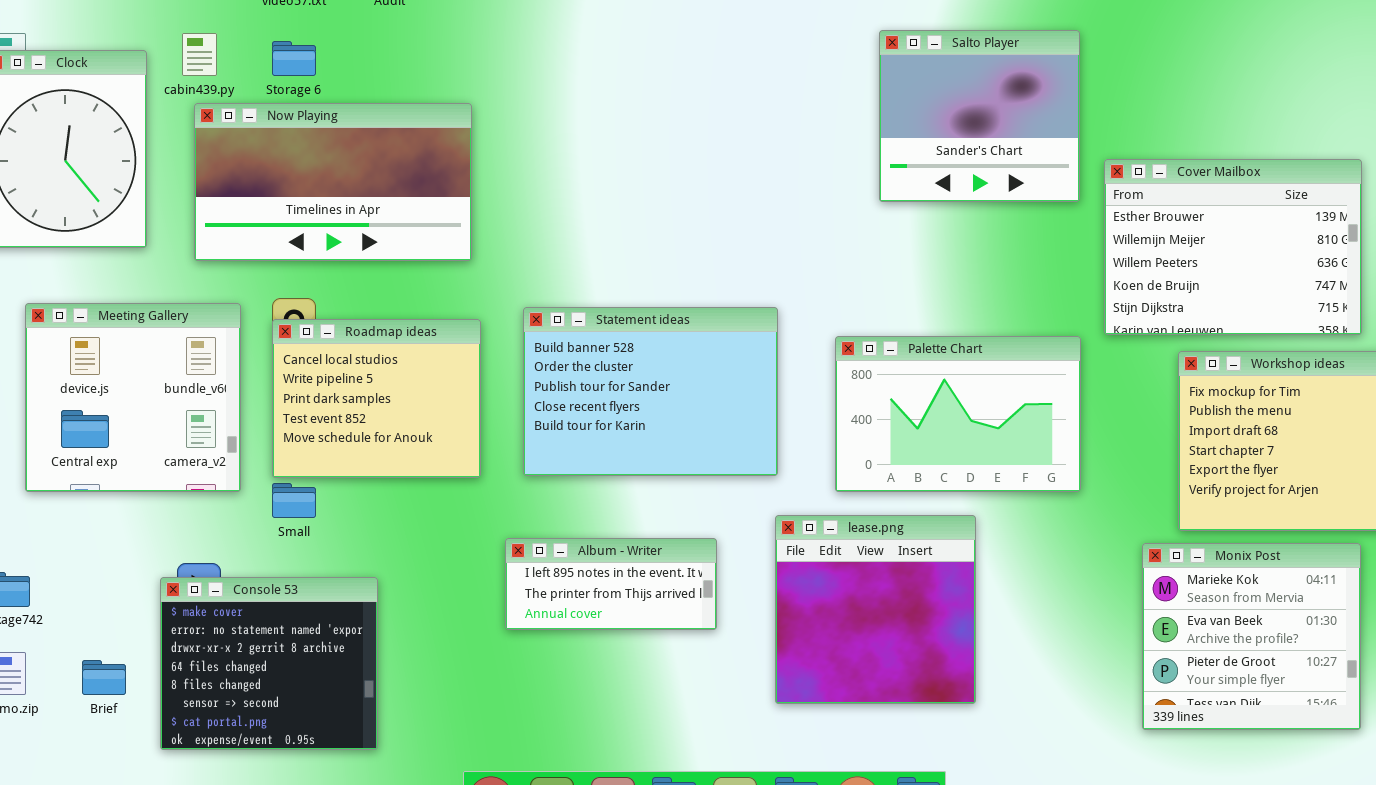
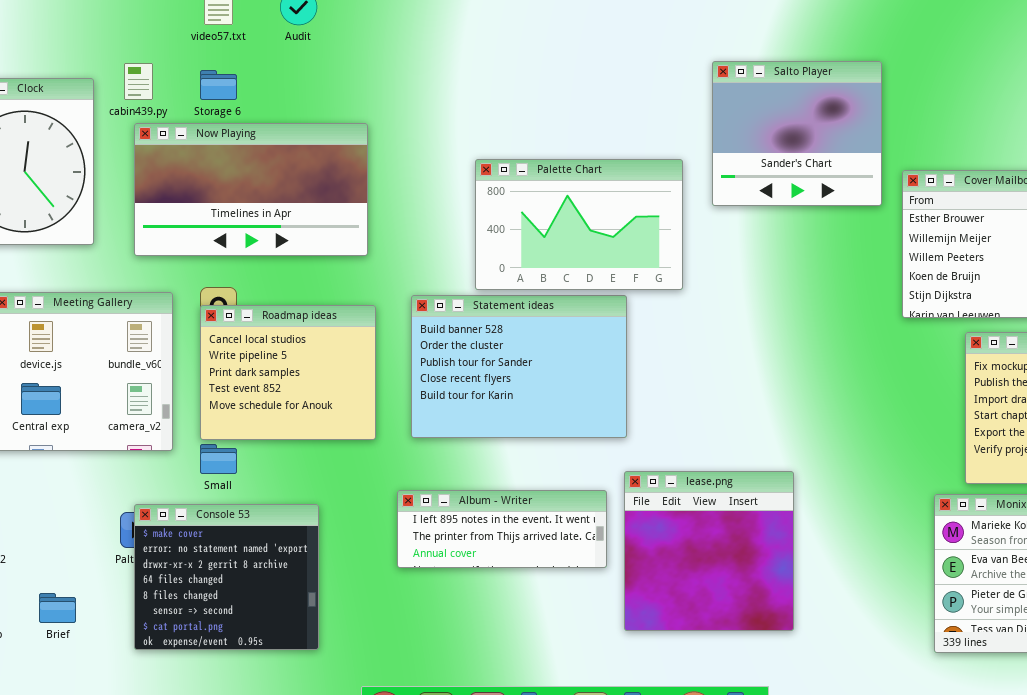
Palette Chart: [835,336,1081,492] -> [475,159,683,290], moved
Album - Writer: [505,538,717,630] -> [397,490,607,568], resized
Console 53: [160,577,378,750] -> [134,504,319,650], moved

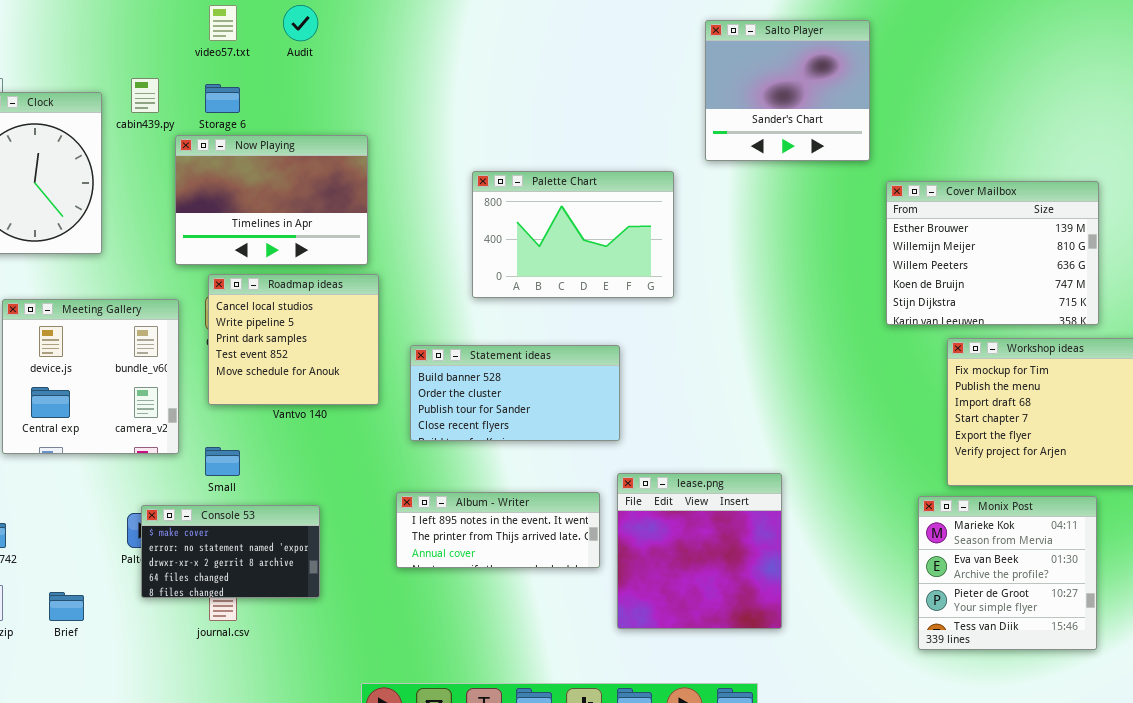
Salto Player: [712,61,882,206] -> [705,20,870,161], moved
Now Playing: [134,123,368,256] -> [175,135,368,265], resized
Statement ideas: [411,295,627,438] -> [410,345,620,441], resized
Roadmap ideas: [200,305,376,440] -> [208,274,379,405], moved
Console 53: [134,504,319,650] -> [141,505,320,598], resized

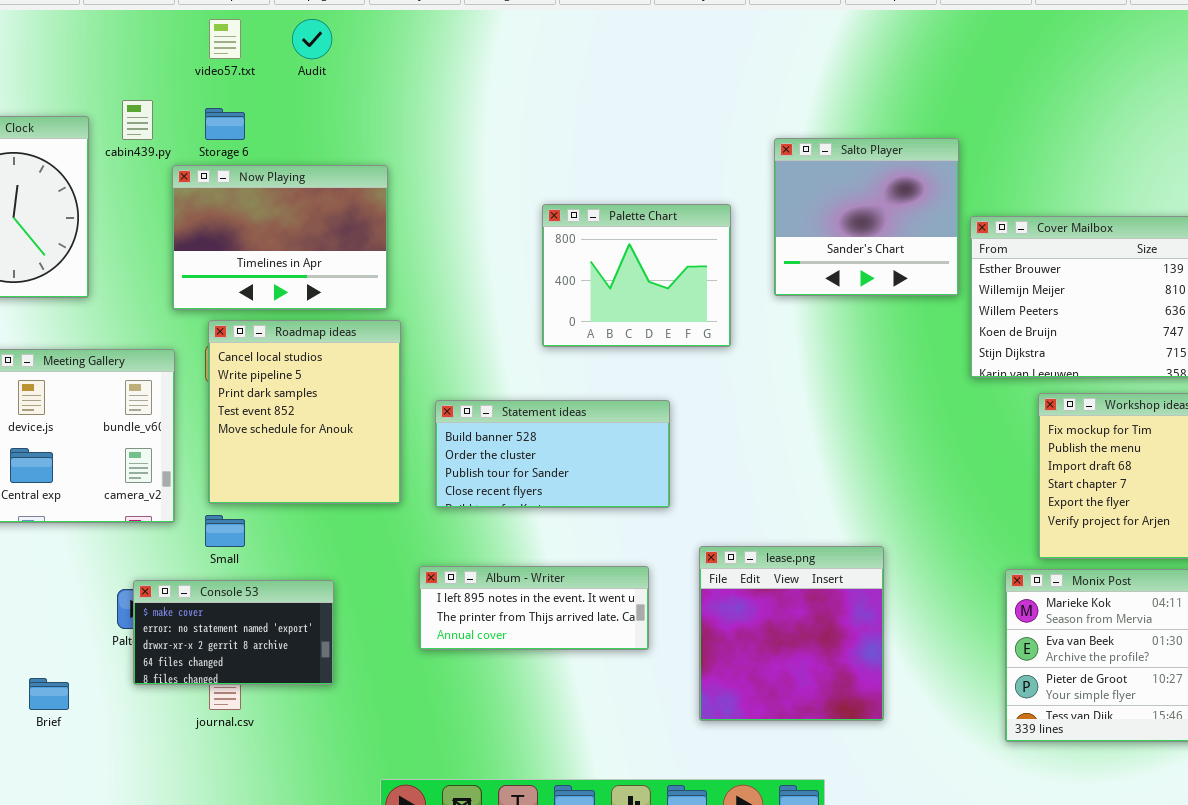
Salto Player: [705,20,870,161] -> [774,138,959,296], moved
Palette Chart: [472,171,674,298] -> [542,204,731,347], resized
Roadmap ideas: [208,274,379,405] -> [208,320,401,504], resized
lease.png: [617,473,782,629] -> [699,546,884,721], moved

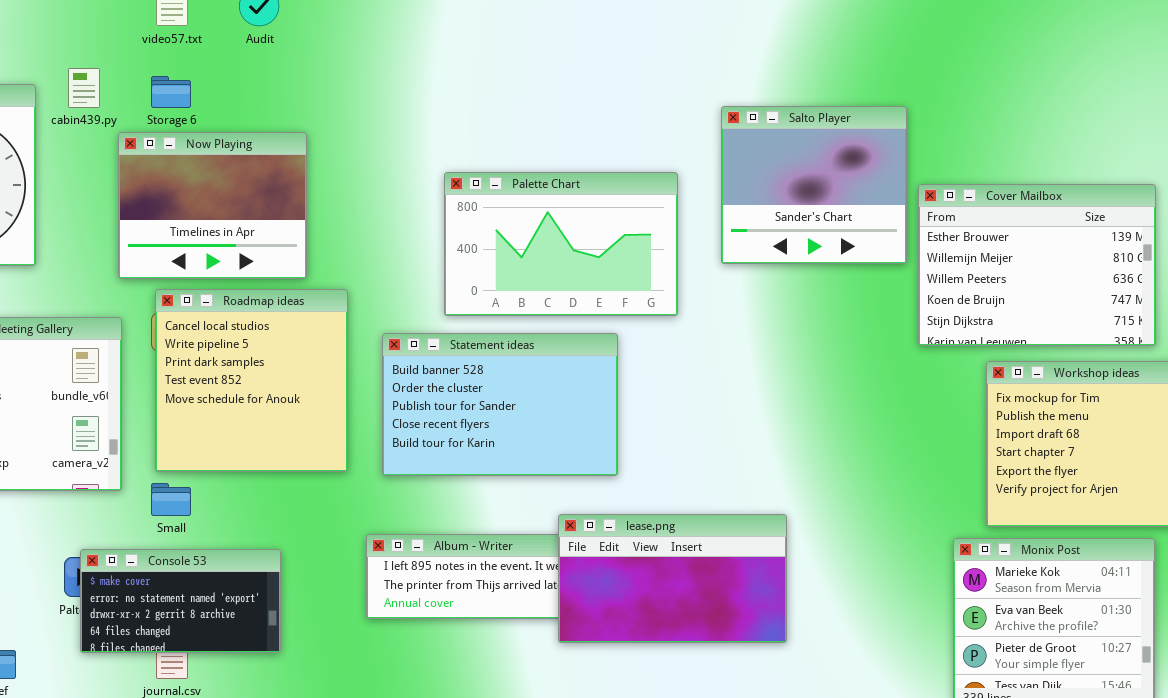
Now Playing: [172,165,388,310] -> [118,132,307,279], resized
Palette Chart: [542,204,731,347] -> [444,172,678,316], resized
Statement ideas: [435,400,670,508] -> [382,333,618,476], resized
lease.png: [699,546,884,721] -> [558,514,787,643], moved, resized

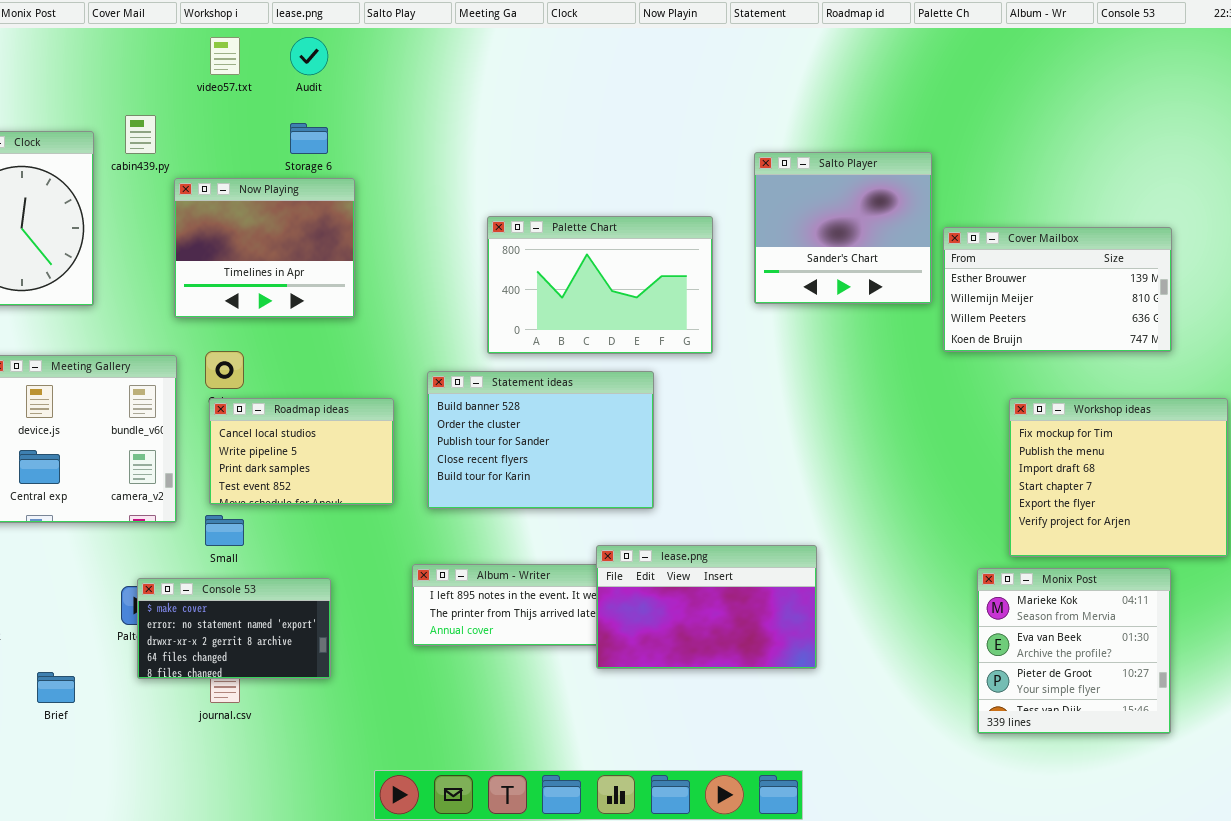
Storage 6: [151,76,191,108] -> [290,123,328,154], moved
Cover Mailbox: [918,184,1156,346] -> [943,227,1172,352], resized
Roadmap ideas: [155,289,348,472] -> [209,398,394,505], resized

